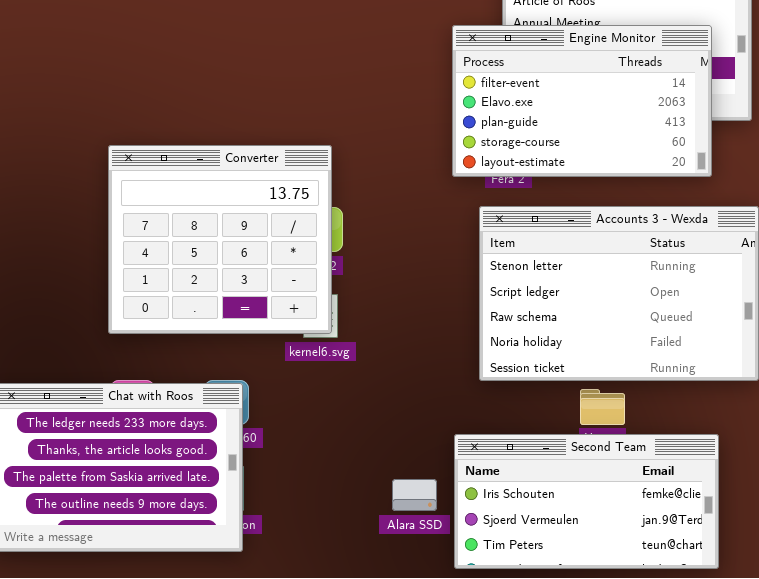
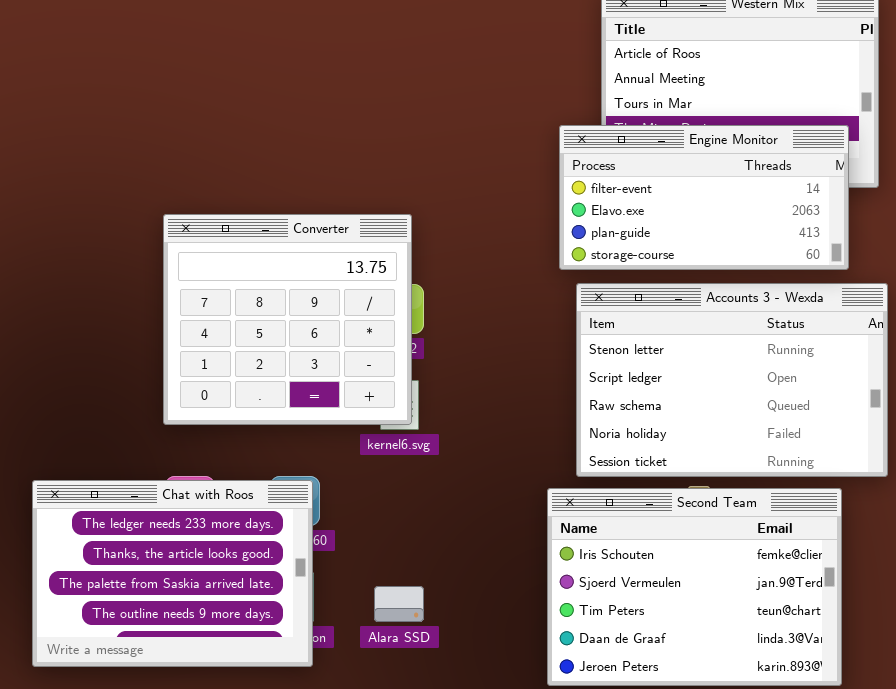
Engine Monitor: [452,25,712,177] -> [559,125,849,270], moved, resized
Second Team: [454,434,719,569] -> [547,488,842,686], resized
Alara SSD: [392,479,437,511] -> [374,586,424,622], moved

